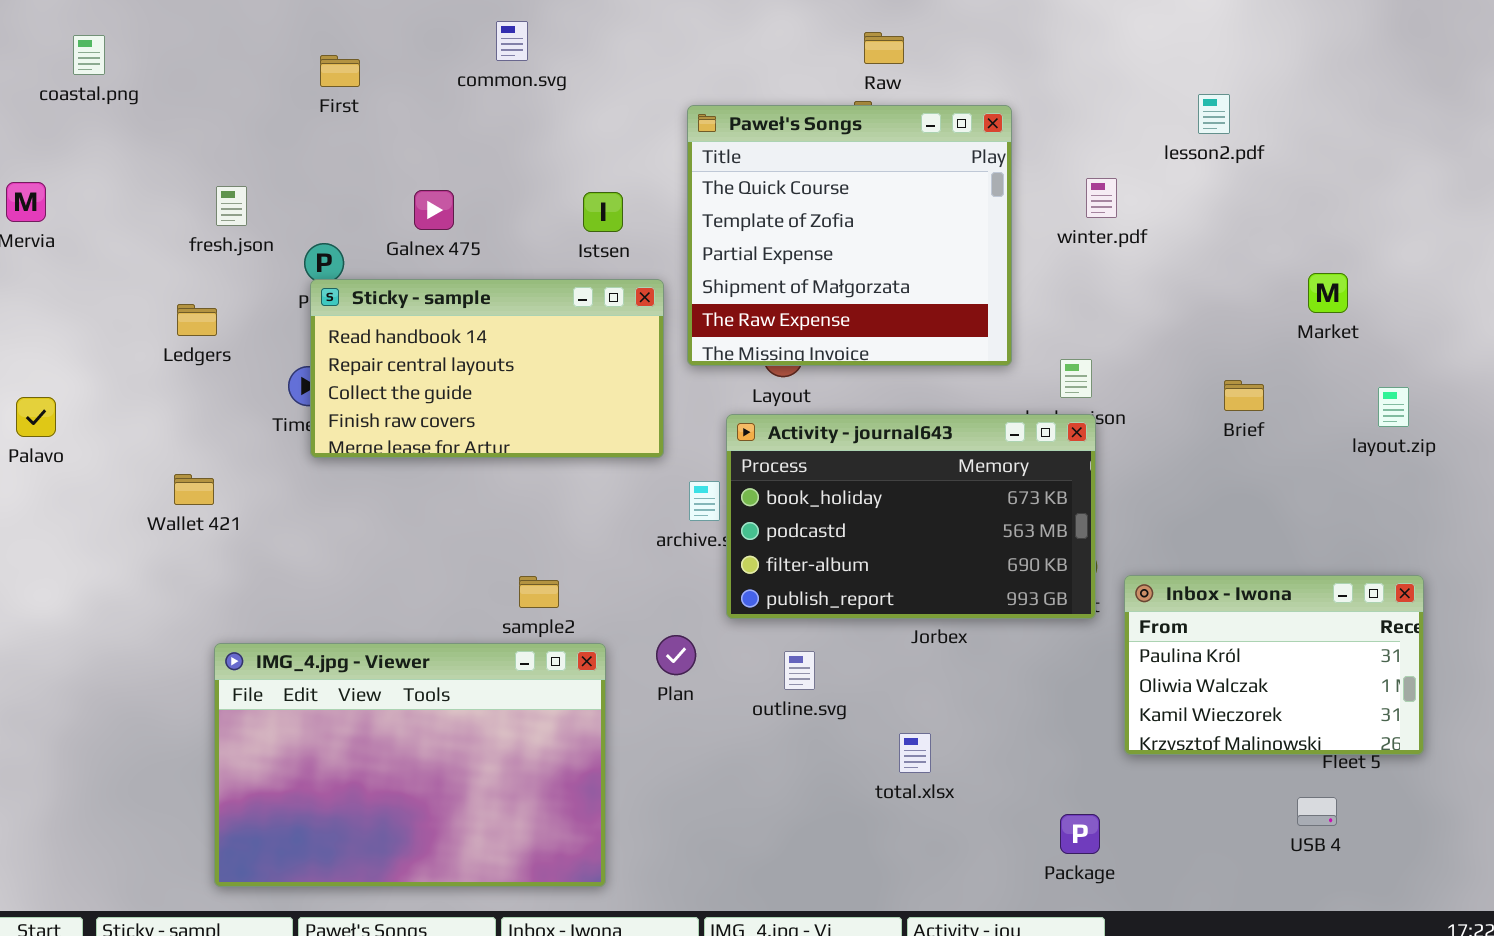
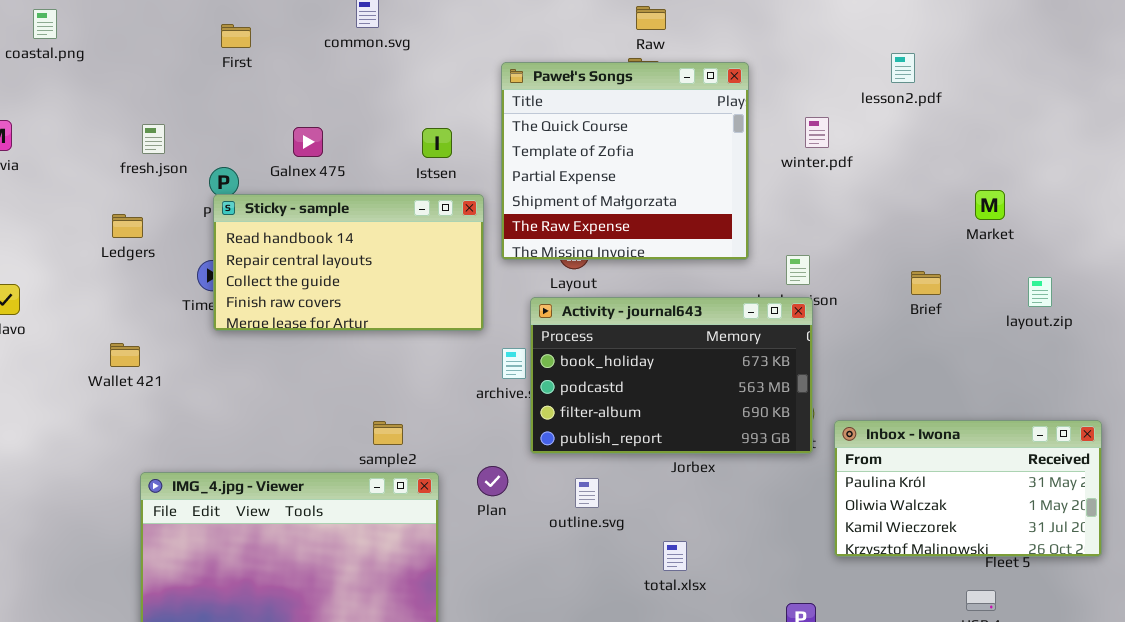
Inbox - Iwona: [1124,575,1424,755] -> [834,420,1102,557], resized

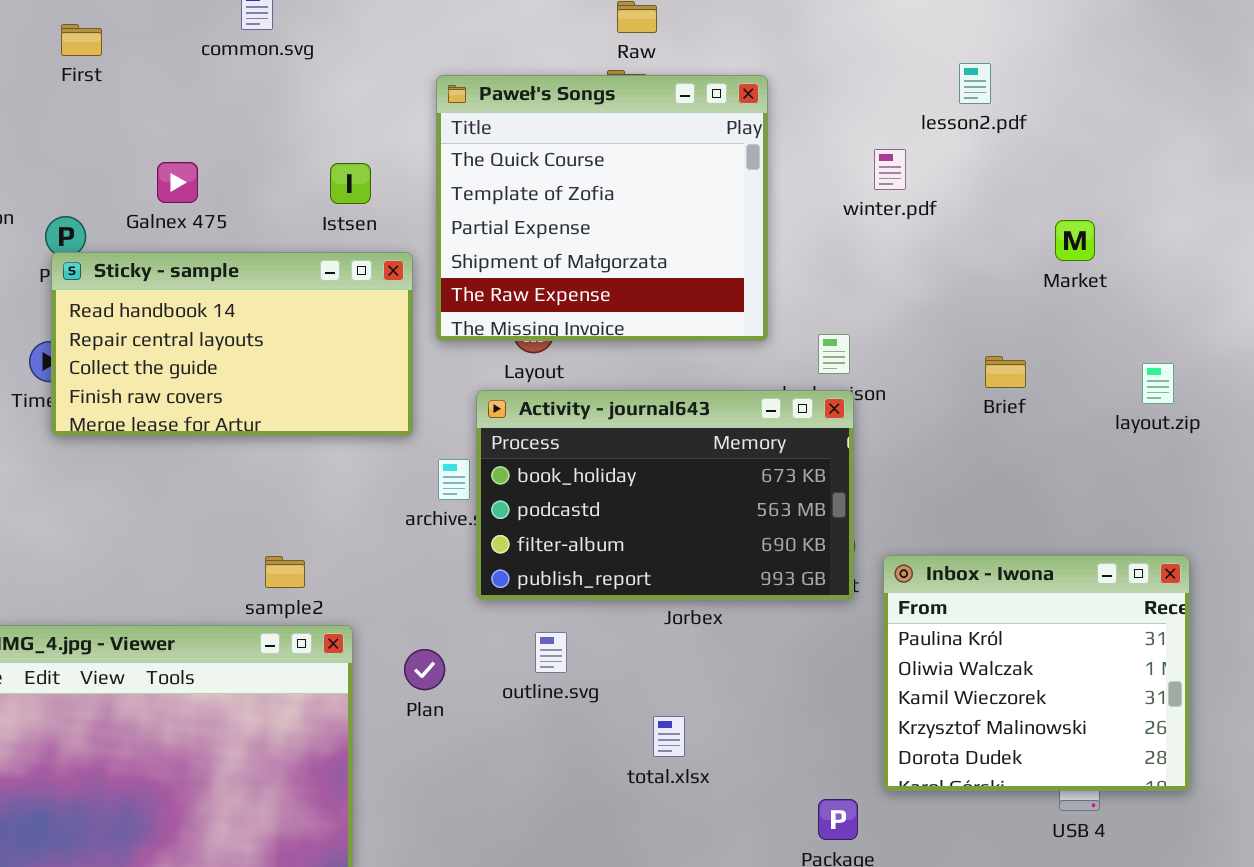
winter.pdf: [805,117,829,148] -> [874,149,906,190], moved
Market: [975,190,1005,220] -> [1055,220,1095,261], moved
Inbox - Iwona: [834,420,1102,557] -> [883,555,1190,791], resized
Plan: [477,466,508,496] -> [404,649,445,690], moved

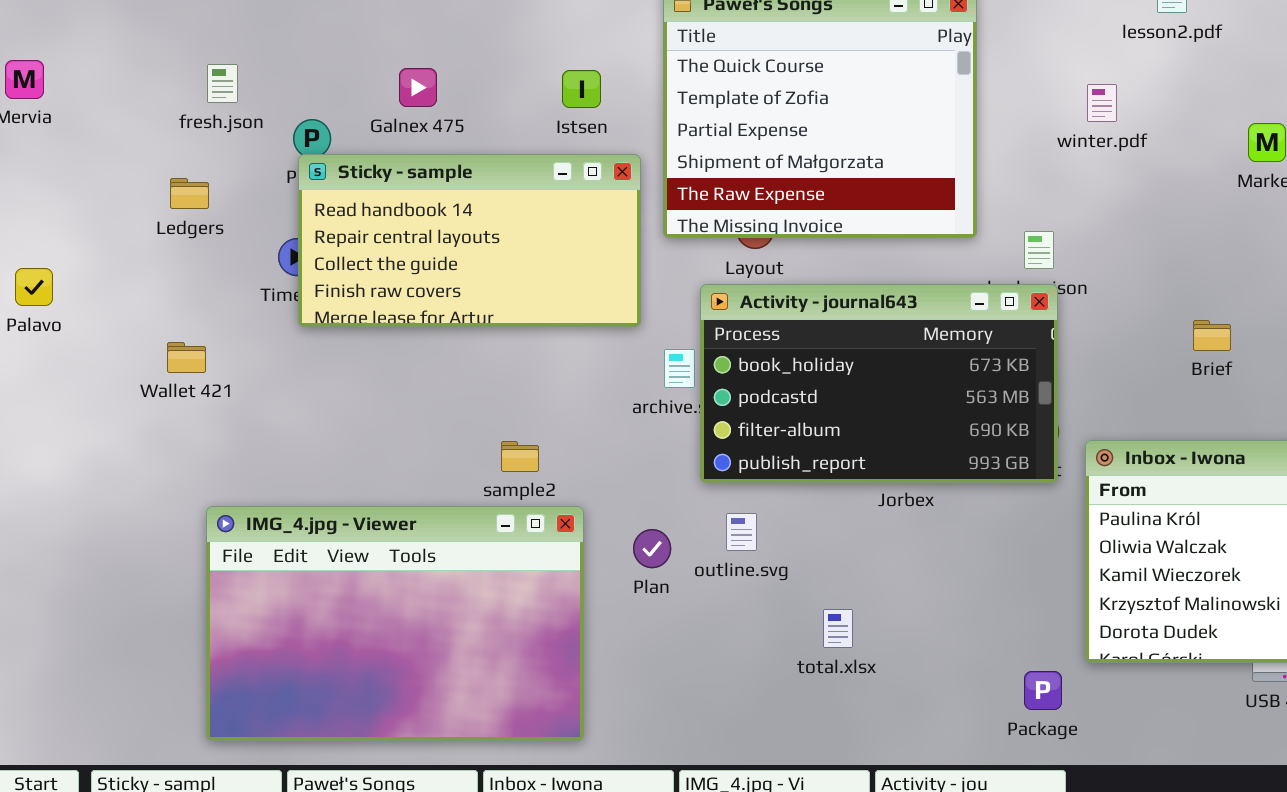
winter.pdf: [874,149,906,190] -> [1087,84,1117,122], moved
Brief: [985,356,1026,388] -> [1193,320,1231,351], moved
outline.svg: [535,632,567,673] -> [726,513,757,551], moved
total.xlsx: [653,716,685,757] -> [823,609,853,648], moved

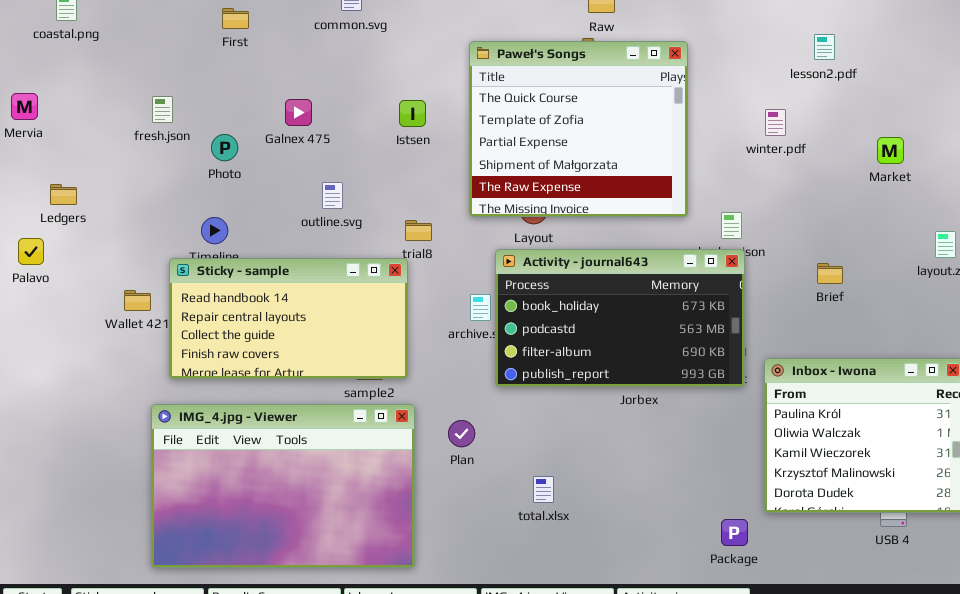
Sticky - sample: [298,154,641,327] -> [169,258,408,379], moved
Ledgers: [170,178,209,209] -> [50,184,77,205], moved
Brief: [1193,320,1231,351] -> [817,263,843,284], moved
outline.svg: [726,513,757,551] -> [322,182,343,209], moved
total.xlsx: [823,609,853,648] -> [533,476,554,503], moved

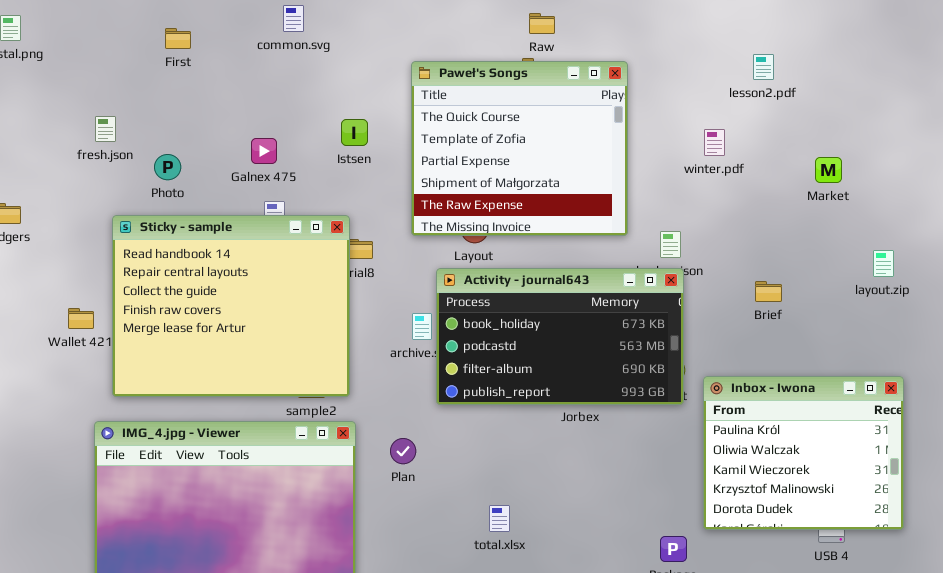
Galnex 475: [285,99,312,126] -> [251,138,277,164], moved
Sticky - sample: [169,258,408,379] -> [112,215,350,397], resized
total.xlsx: [533,476,554,503] -> [489,505,510,532], moved

